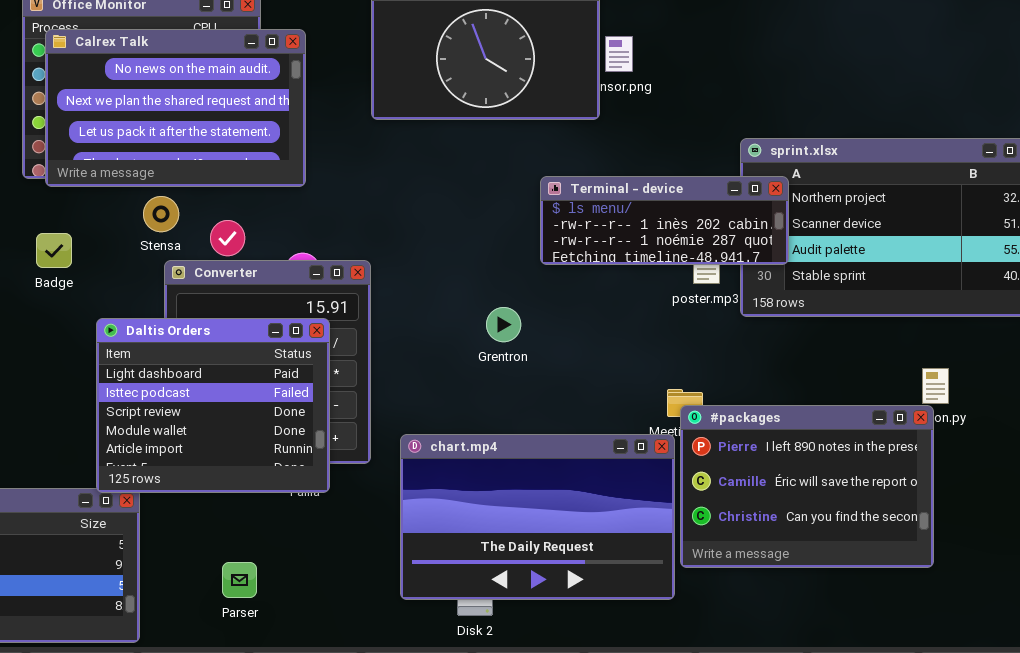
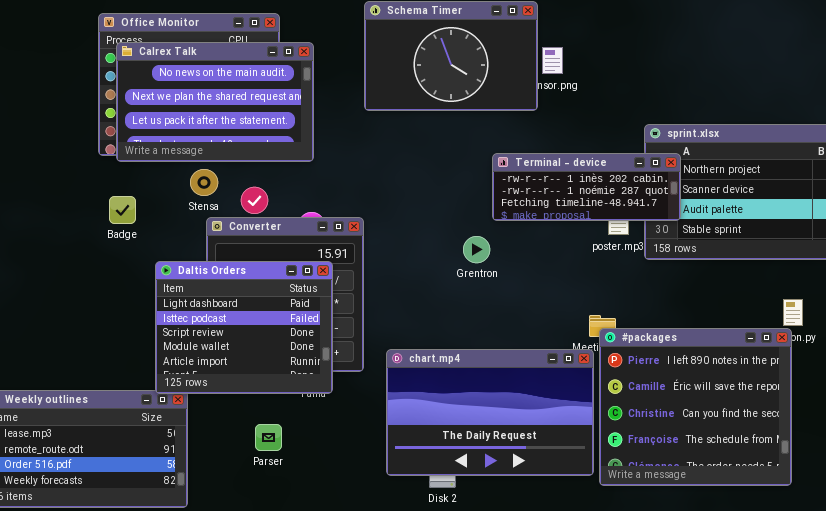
Terminal - device: [540,176,789,265] -> [492,153,681,221], scrolled down 1 row
Grentron: [486,307,521,342] -> [463,236,490,263], moved
#packages: [680,405,934,568] -> [599,328,792,486], resized
Parser: [222,562,257,598] -> [255,424,282,451], moved

